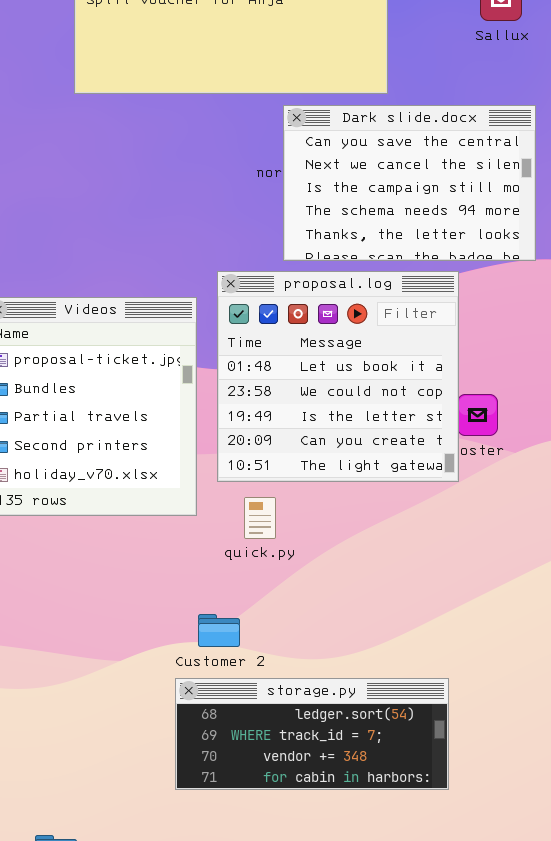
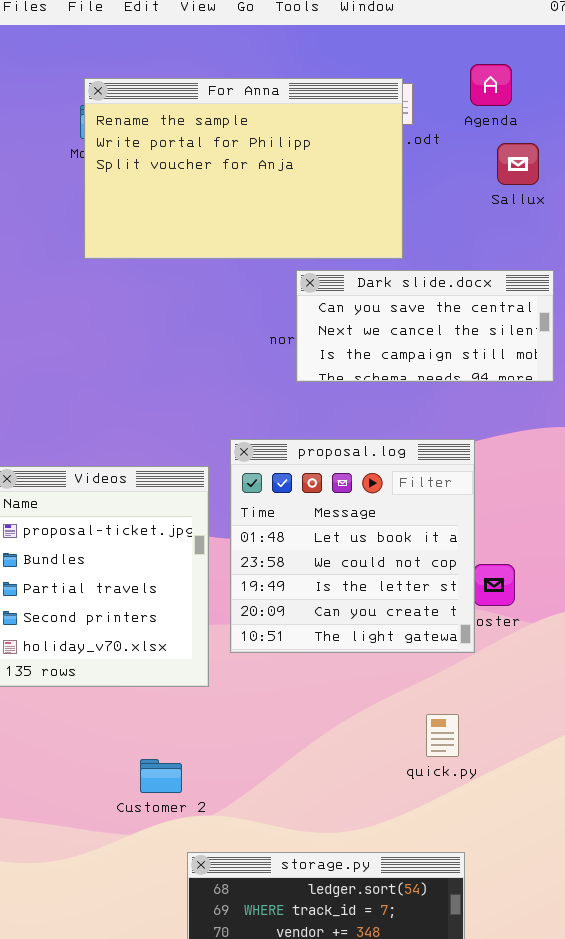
Dark slide.docx: [283,105,536,261] -> [296,270,554,382], resized
quick.py: [244,497,276,539] -> [426,714,459,757], moved
Customer 2: [198,614,240,647] -> [140,759,182,793], moved

